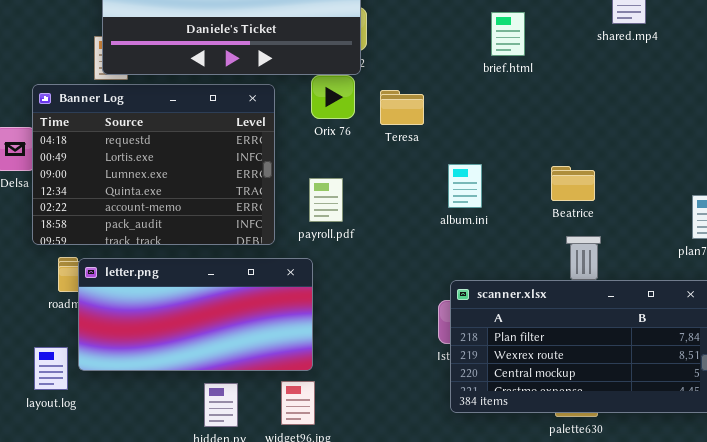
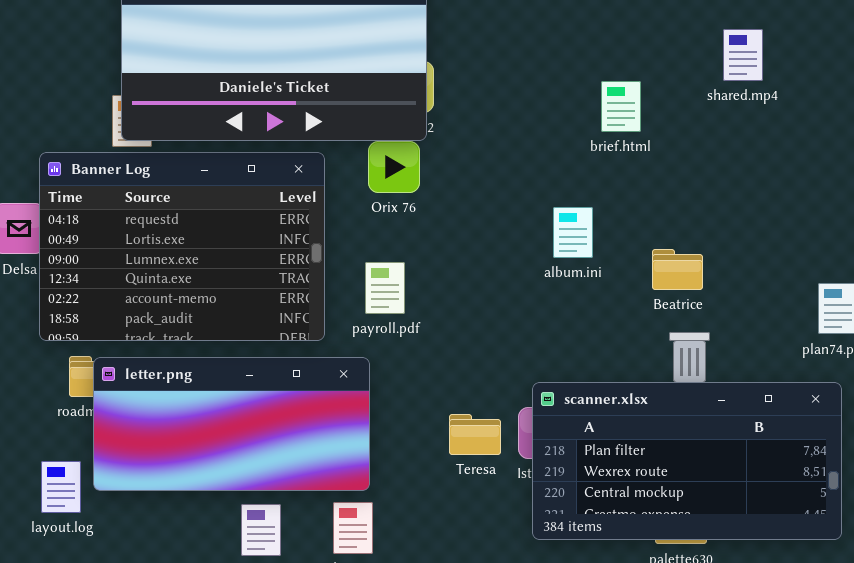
brief.html: [491,12,525,56] -> [601,81,641,132], moved
Teresa: [380,90,424,125] -> [449,414,501,455], moved
album.ini: [448,164,482,208] -> [553,207,593,258], moved

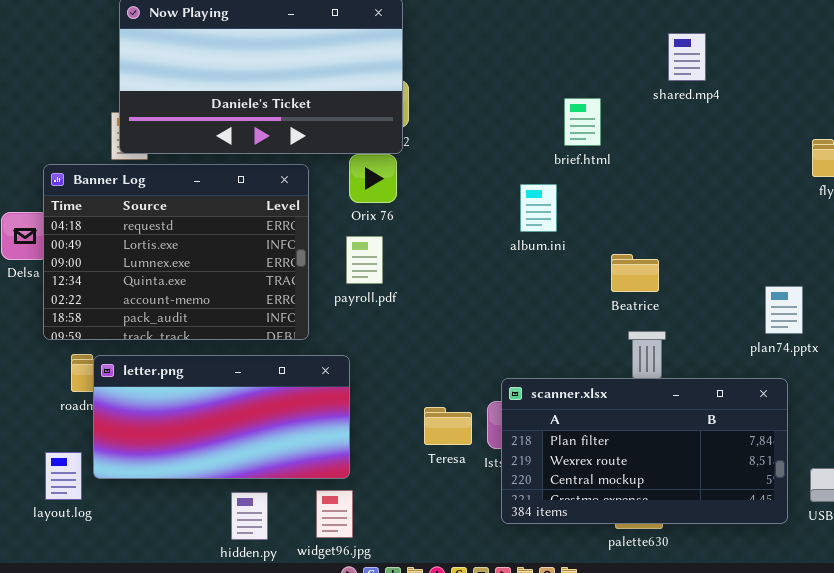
shared.mp4: [723,29,763,81] -> [668,33,706,81], moved
album.ini: [553,207,593,258] -> [520,184,557,232], moved
payroll.pdf: [365,262,405,314] -> [346,236,383,284], moved

